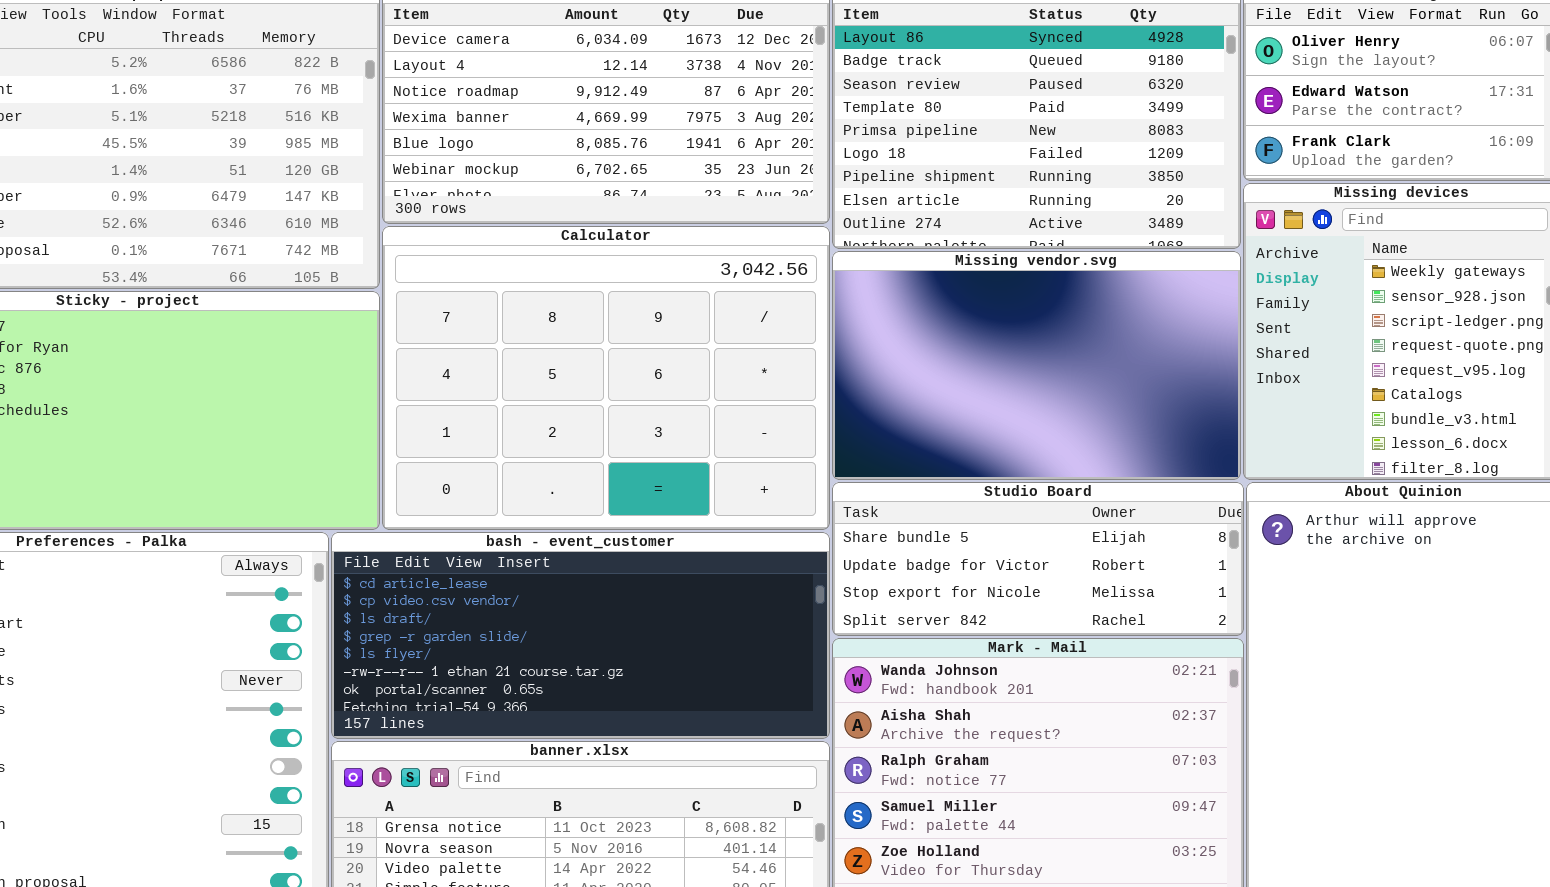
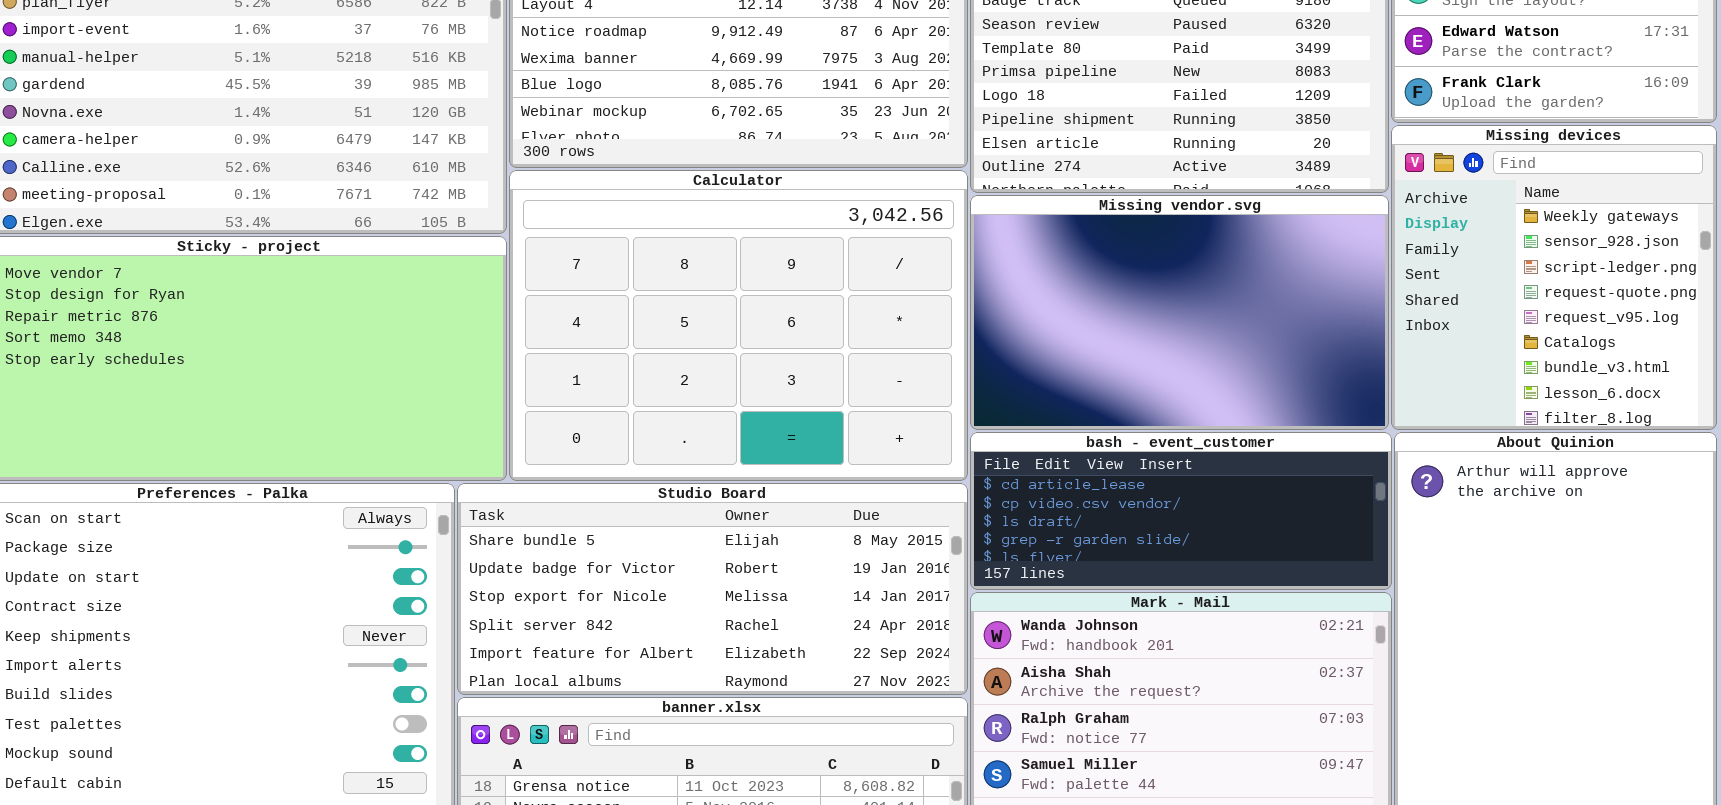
Studio Board: [832,482,1244,636] -> [457,483,968,695], moved, resized
bash - event_customer: [331,532,830,739] -> [970,432,1392,590], moved, resized

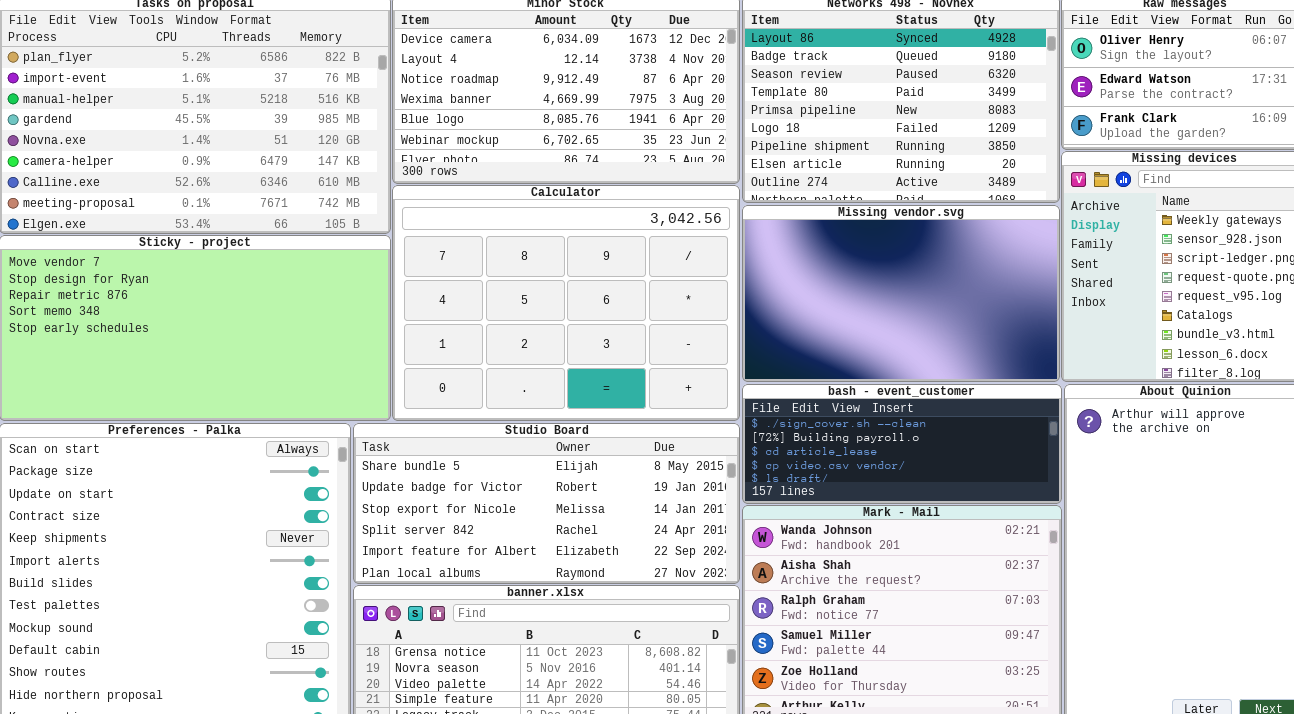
bash - event_customer: [970,432,1392,590] -> [742,384,1062,504], scrolled up 2 rows

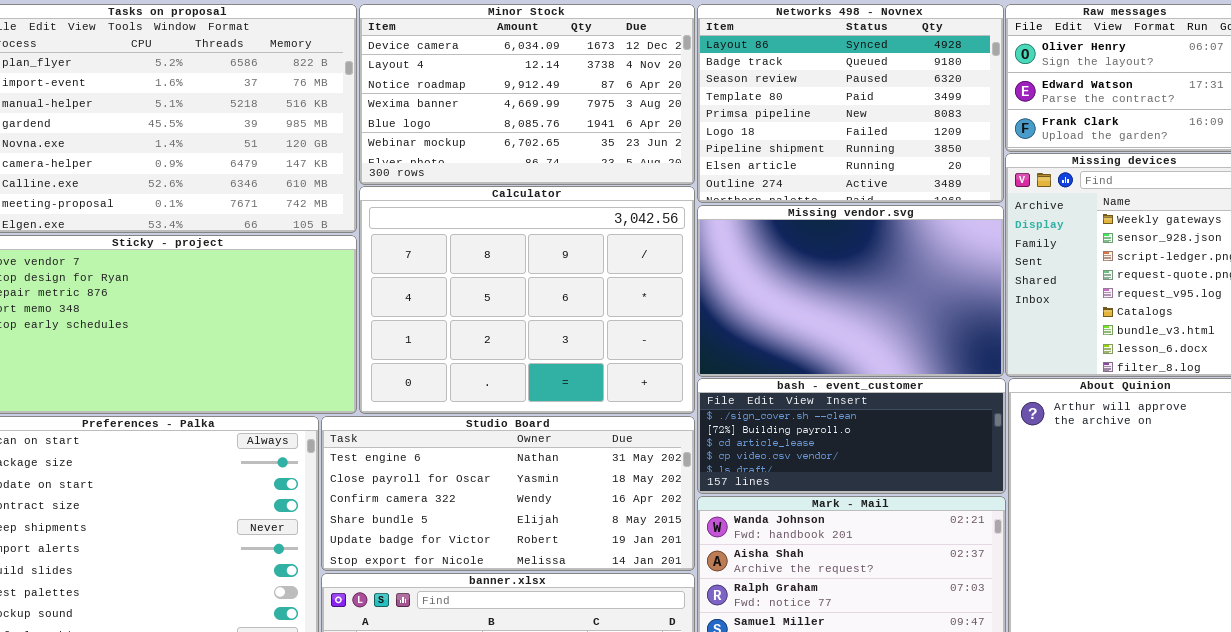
Studio Board: [353,423,740,584] -> [321,416,695,571], scrolled up 3 rows

